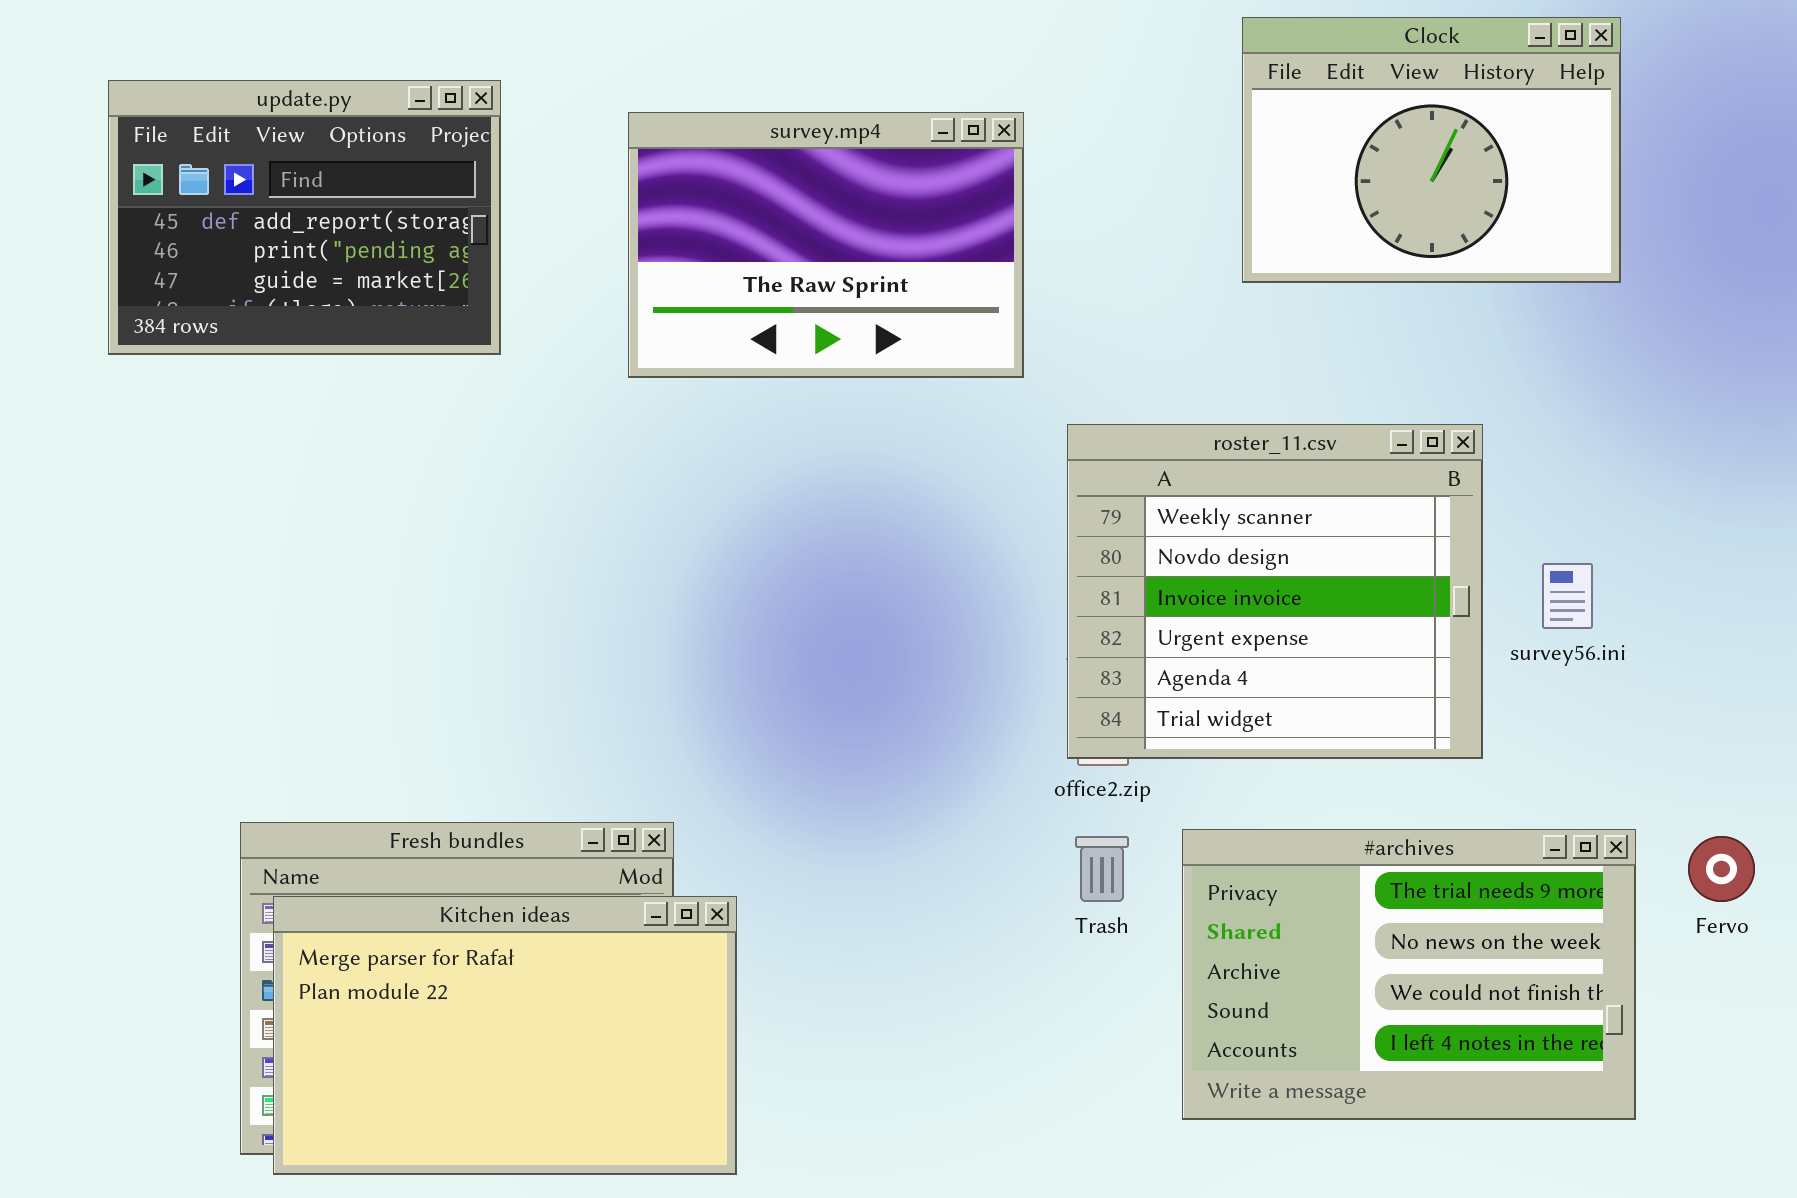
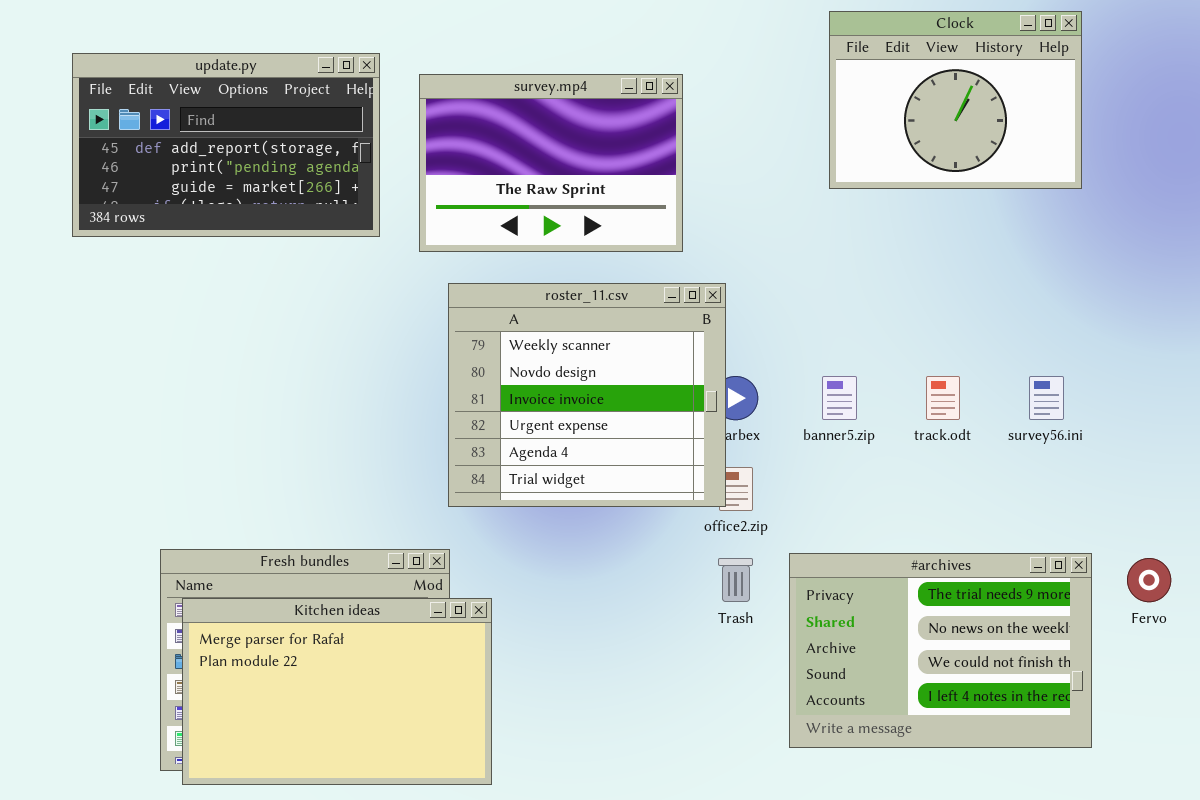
update.py: [108,80,501,355] -> [72,53,380,237], resized
roster_11.csv: [1067,424,1483,759] -> [448,283,726,507], moved

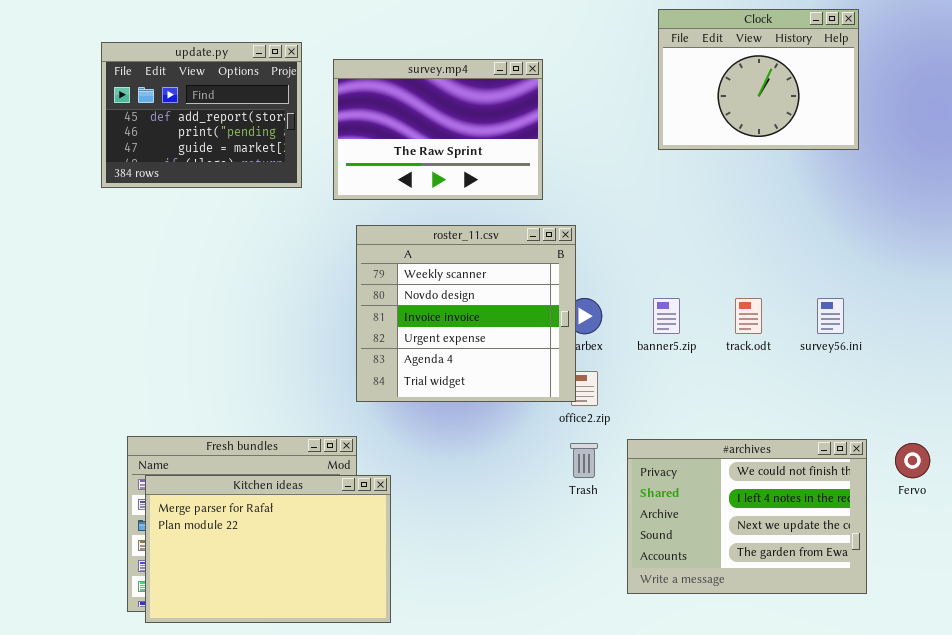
update.py: [72,53,380,237] -> [101,42,302,188], resized
#archives: [789,553,1092,748] -> [627,439,867,594], scrolled down 2 rows

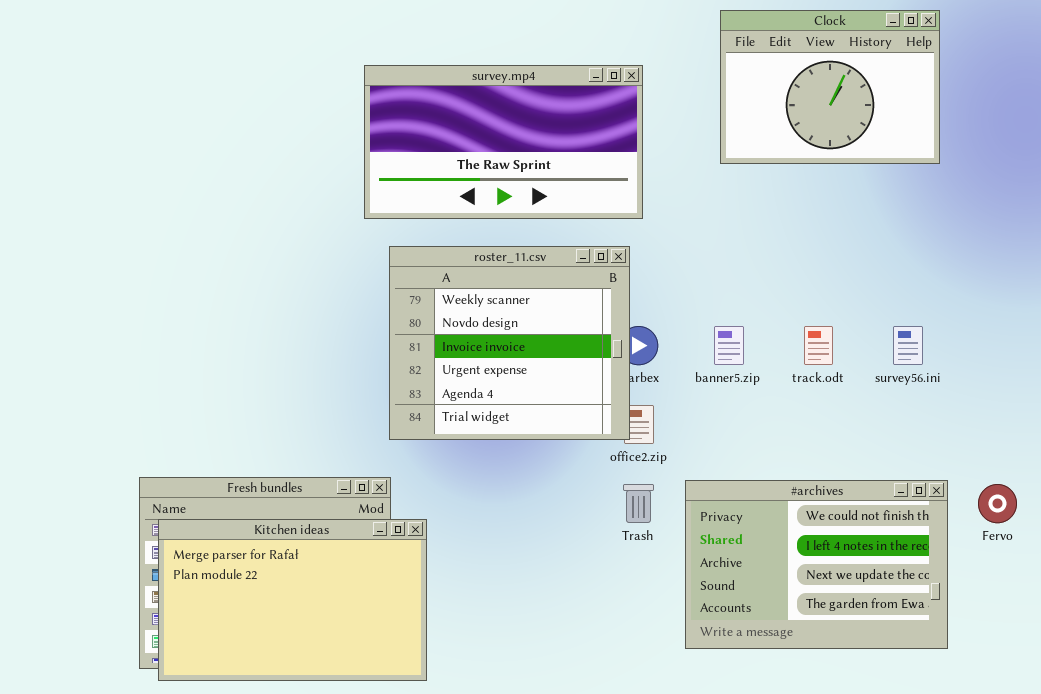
update.py: [101,42,302,188] -> none, closed
survey.mp4: [333,59,543,200] -> [364,65,643,219], resized

